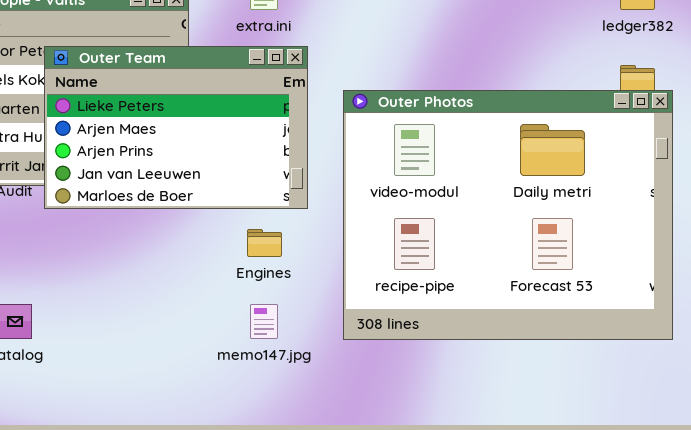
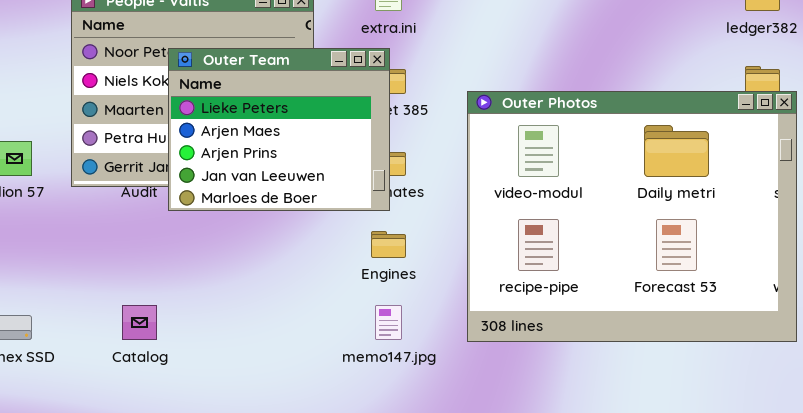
Outer Team: [44,46,308,209] -> [168,48,390,211], resized

